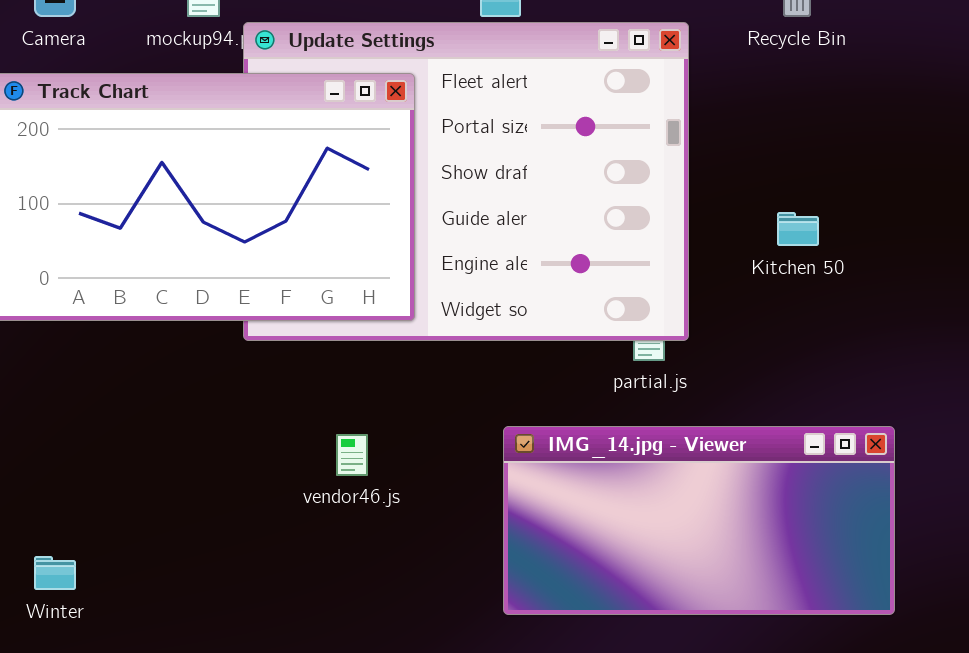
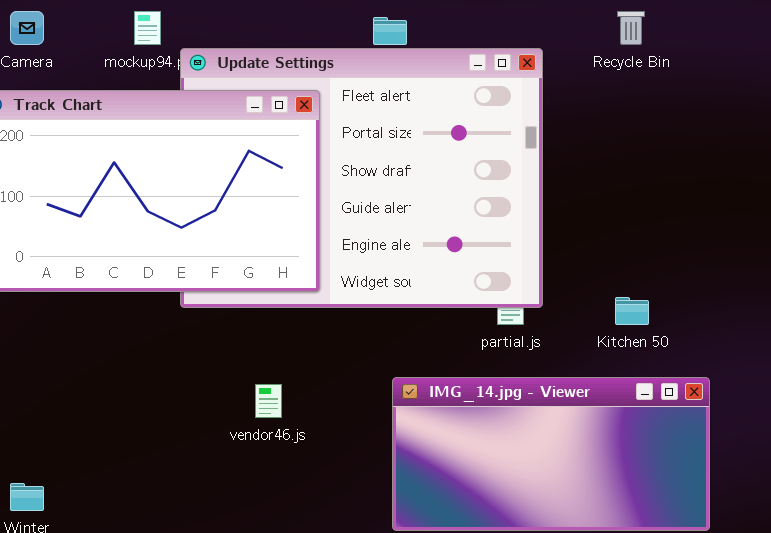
Kitchen 50: [777,212,819,246] -> [615,297,649,325], moved

